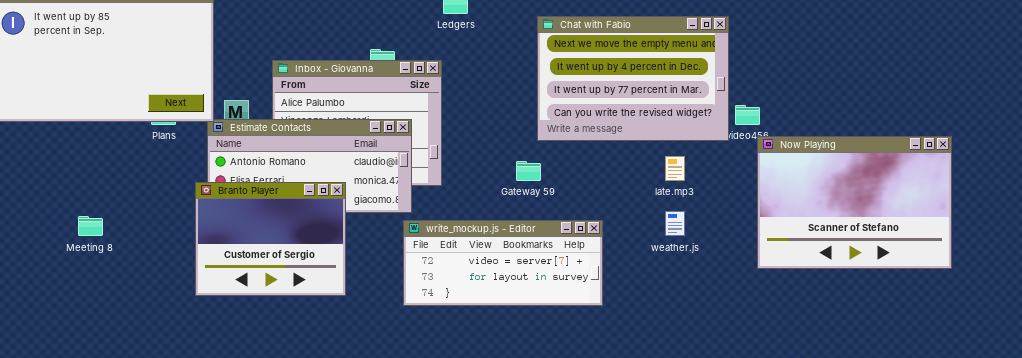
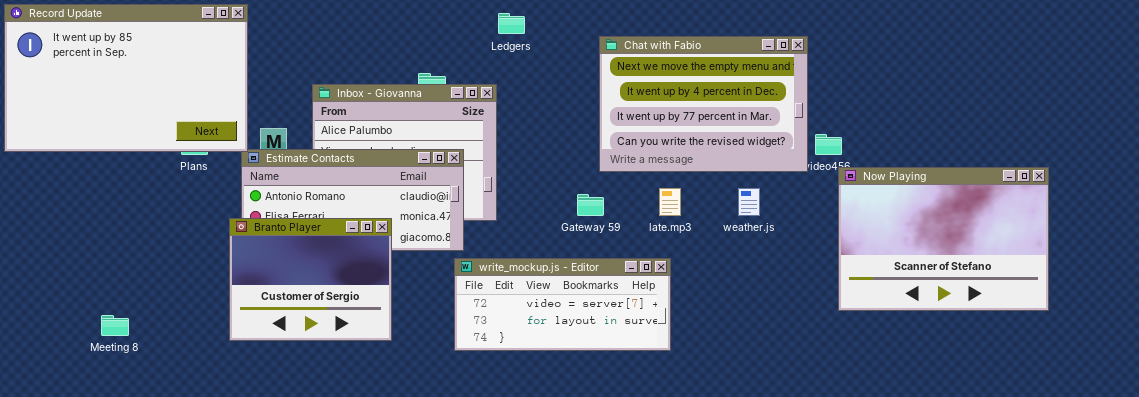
late.mp3: [665,156,685,181] -> [659,188,681,216], moved
weather.js: [665,211,685,236] -> [738,188,760,216], moved
Meeting 8: [78,216,103,236] -> [101,315,129,336], moved

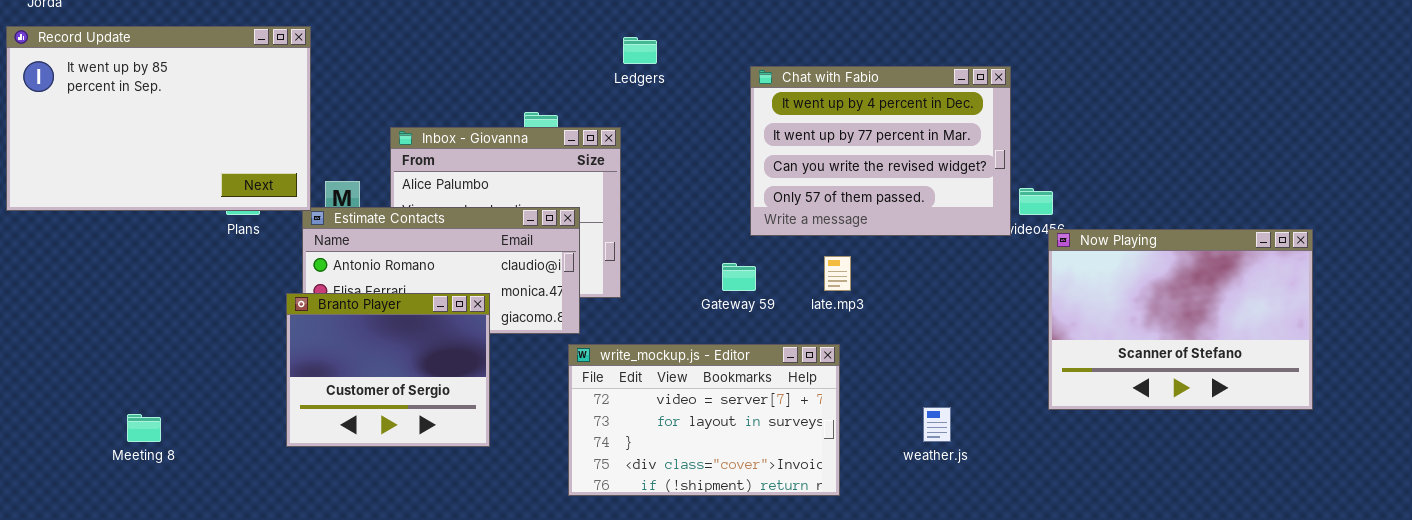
Chat with Fabio: [599,36,808,172] -> [750,66,1011,236], scrolled down 1 row
weather.js: [738,188,760,216] -> [923,407,951,442], moved
write_mockup.js - Editor: [454,258,671,351] -> [568,344,840,496], resized

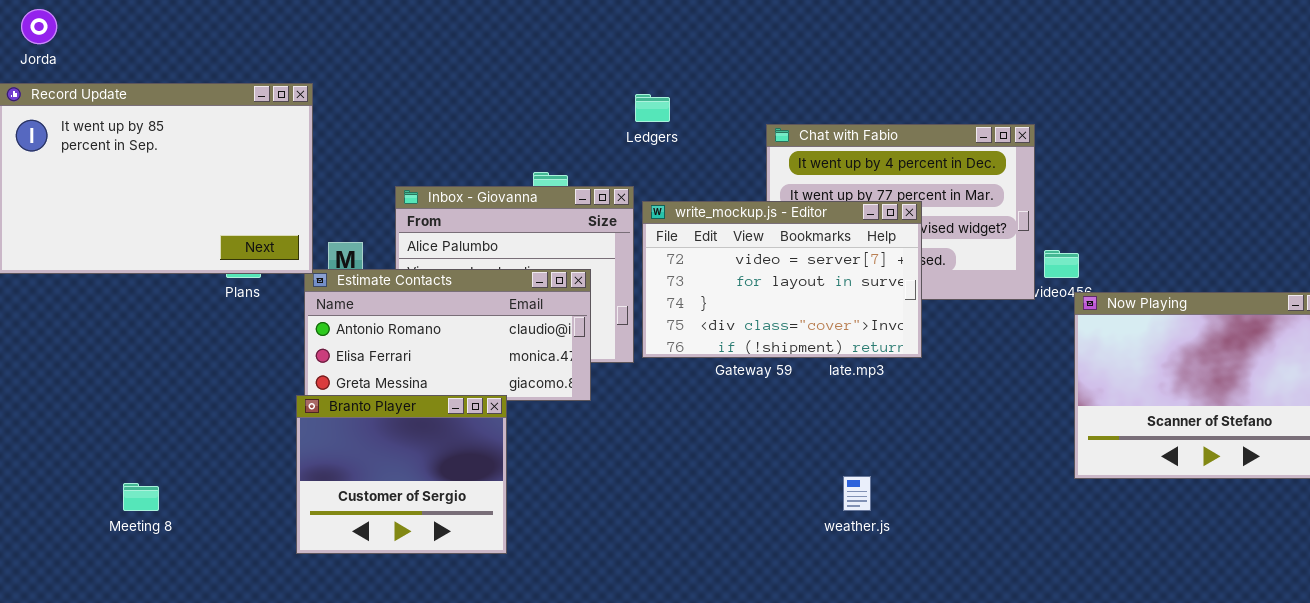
Branto Player: [286,293,490,447] -> [296,395,507,554], moved
write_mockup.js - Editor: [568,344,840,496] -> [642,201,922,358], moved
weather.js: [923,407,951,442] -> [843,476,871,511], moved

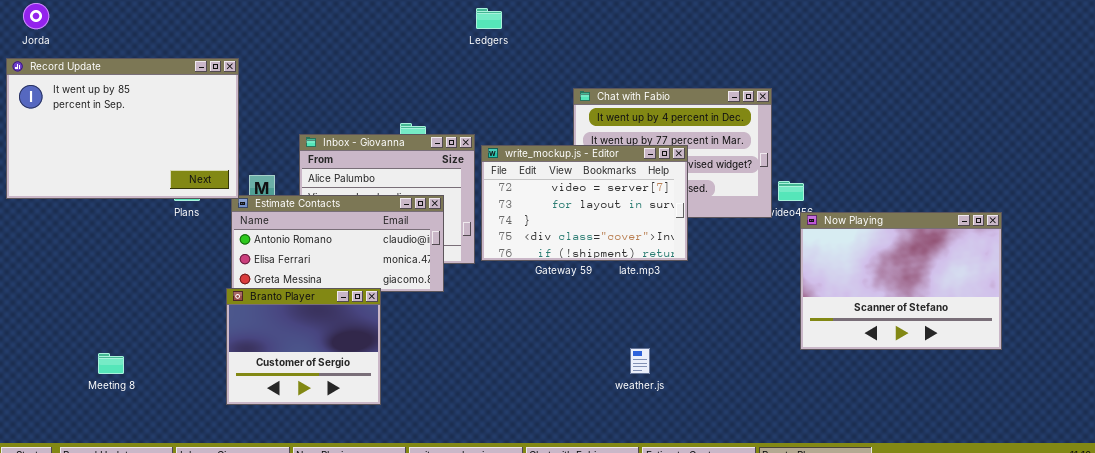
Ledgers: [635,94,670,122] -> [476,8,502,29], moved

